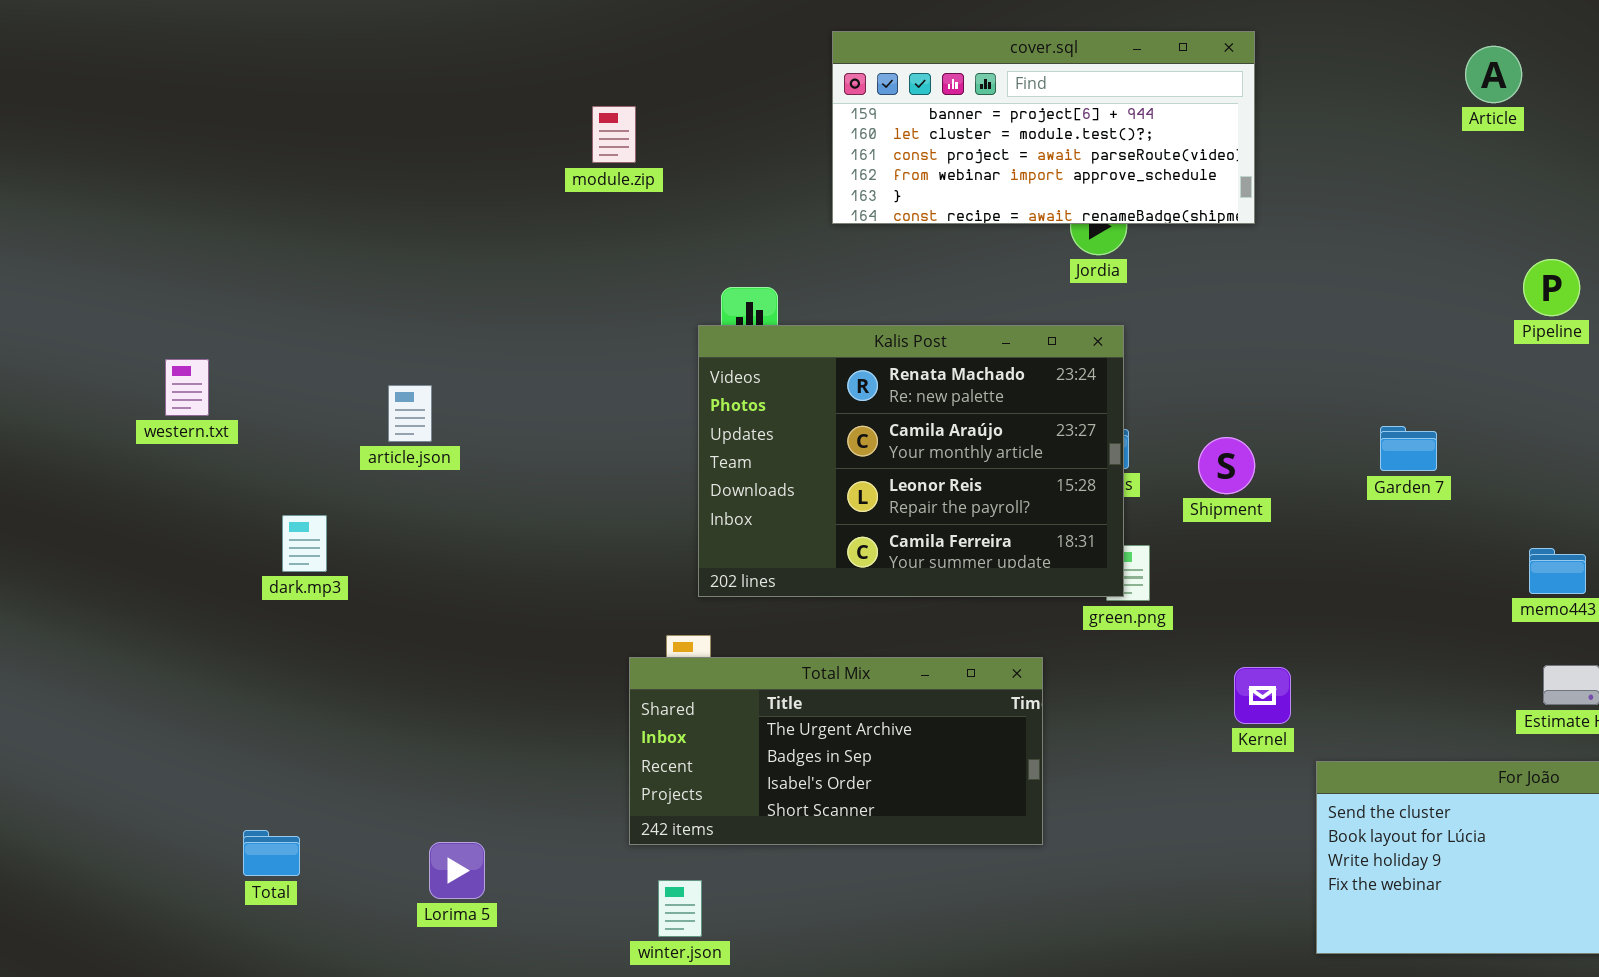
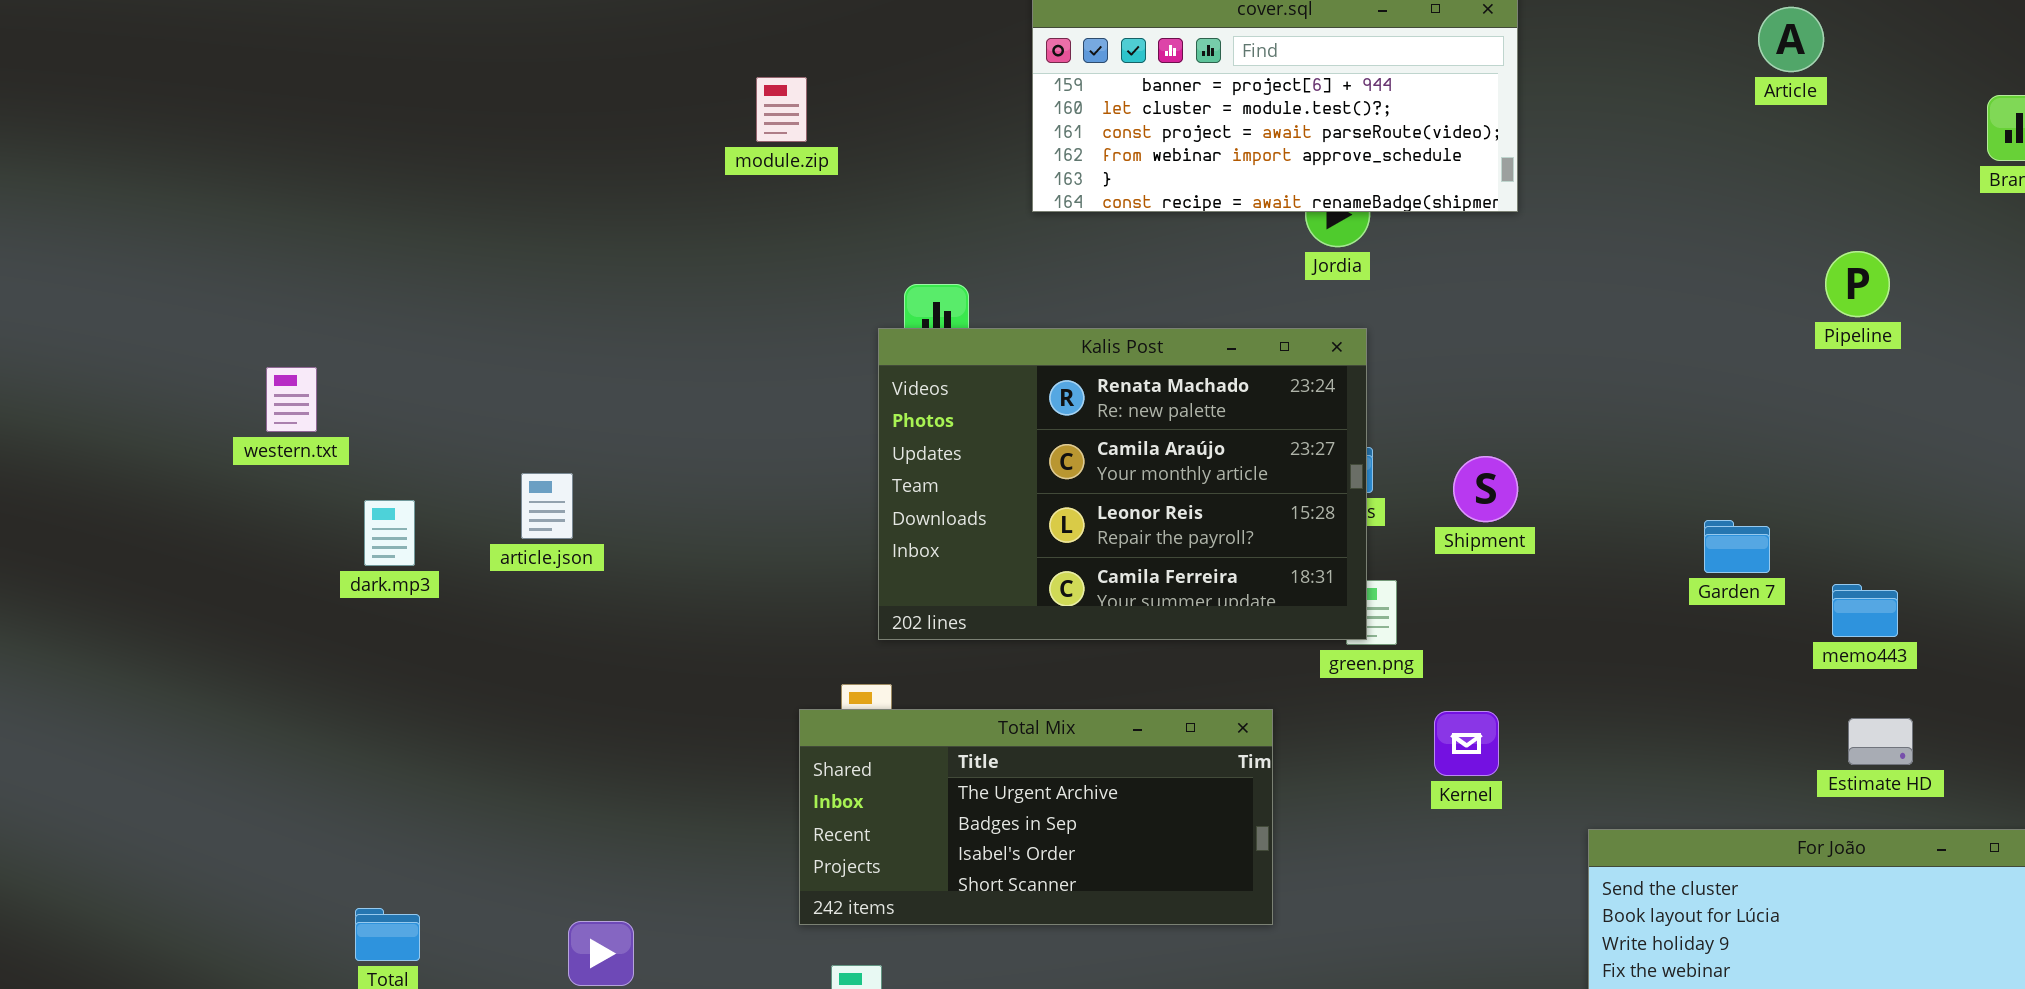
article.json: [388,385,432,442] -> [521,473,573,539], moved
Garden 7: [1380,426,1437,471] -> [1704,520,1770,573], moved
dark.mp3: [282,515,327,572] -> [364,500,415,566], moved
Kernel: [1234,667,1291,724] -> [1434,711,1499,776], moved

